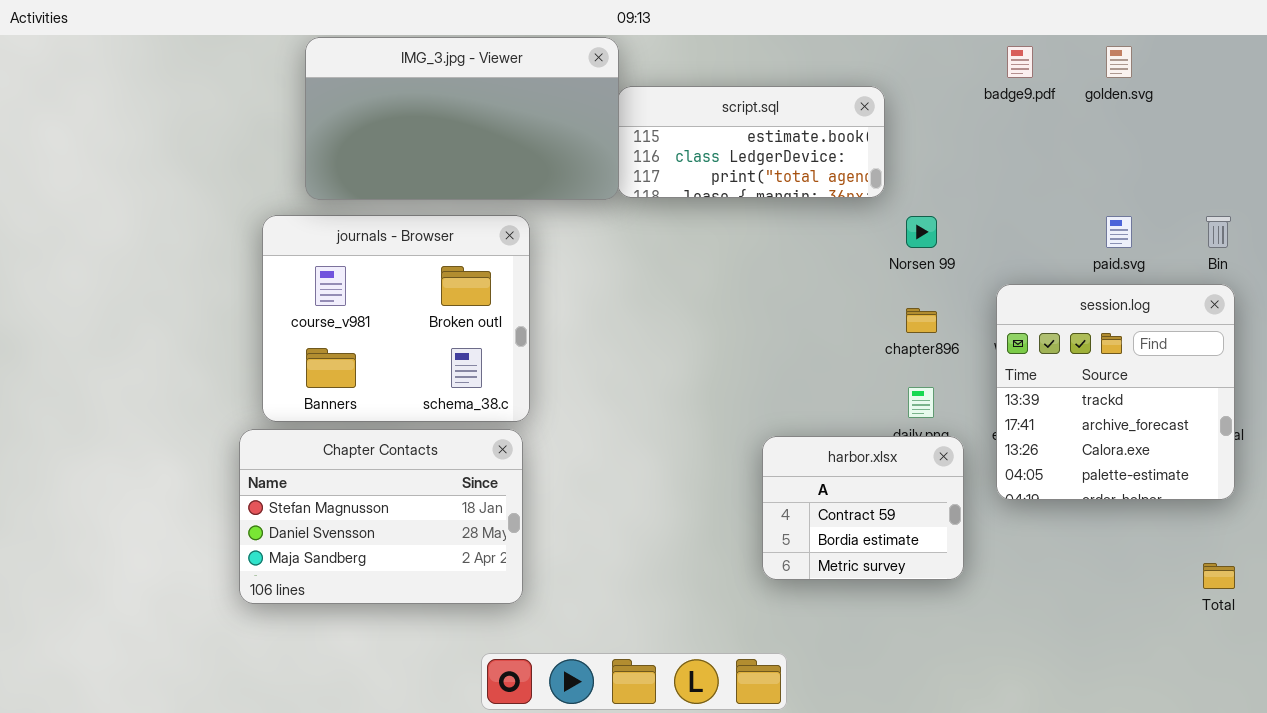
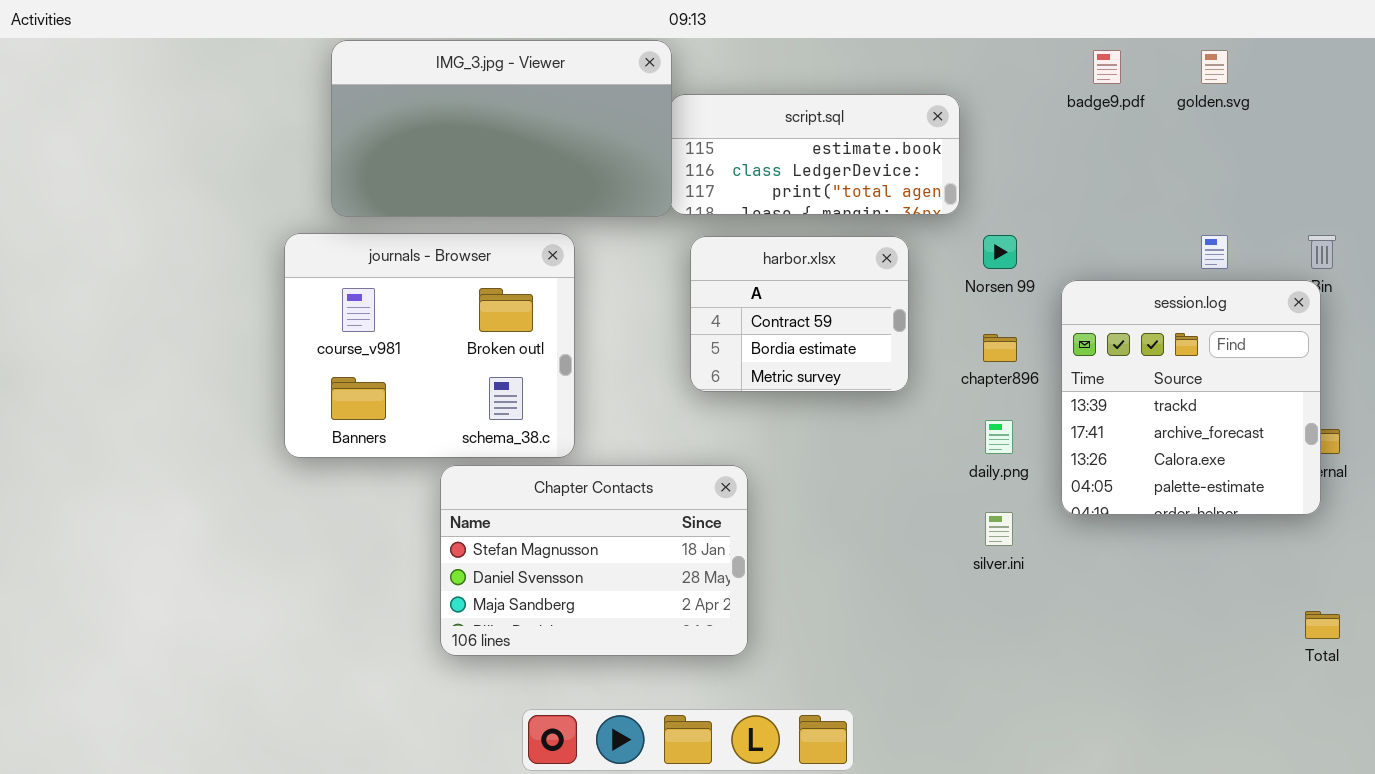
session.log: [996,284,1235,500] -> [1061,280,1321,515], moved
Chapter Contacts: [239,429,523,604] -> [440,465,748,656], moved
harbor.xlsx: [762,436,964,580] -> [690,236,909,392], moved

